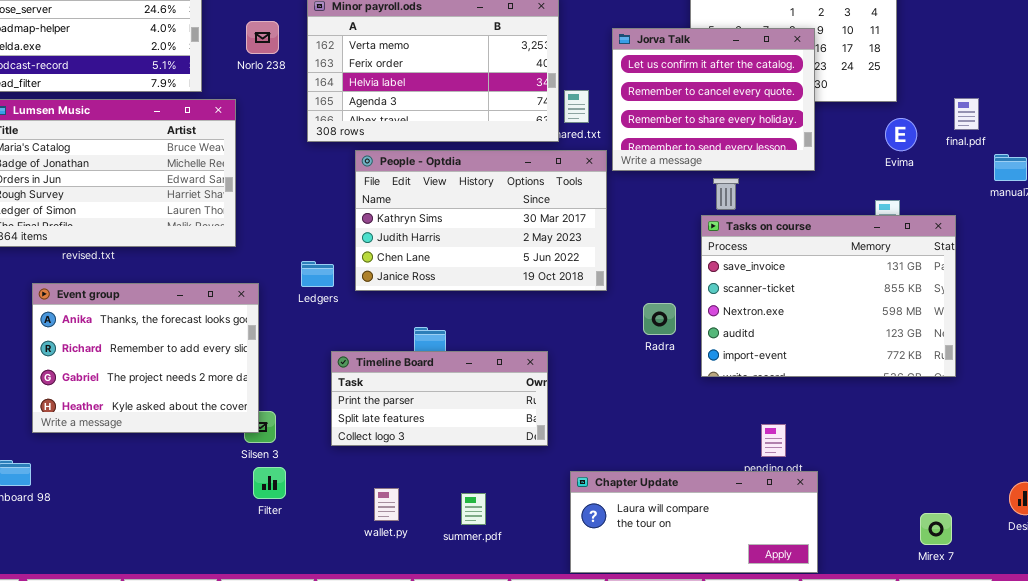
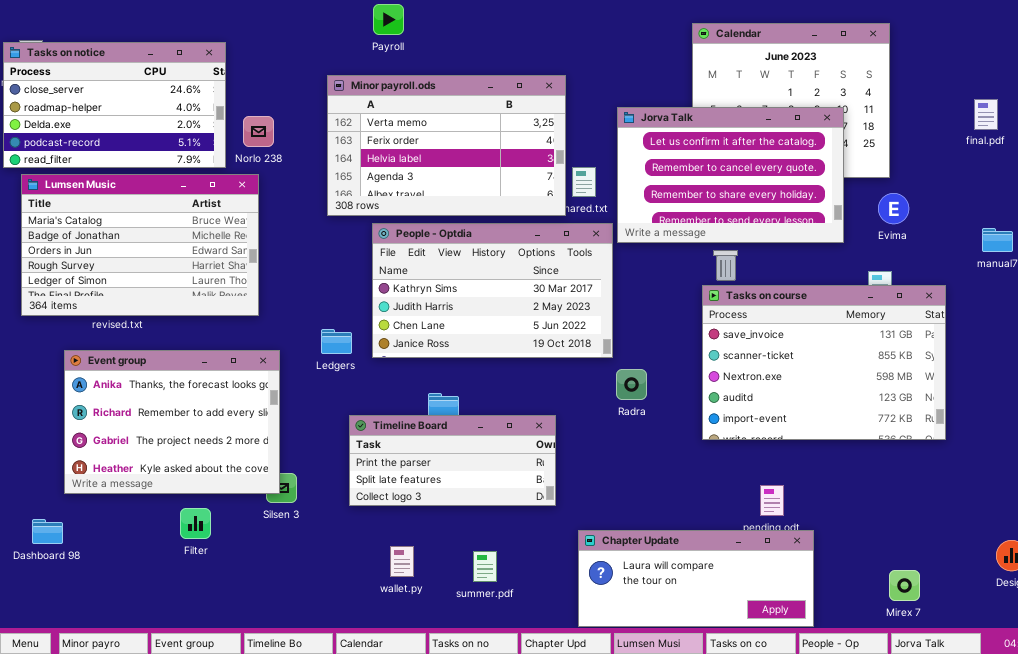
Norlo 238: [246,21,279,54] -> [243,116,274,147], moved
Jorva Talk: [612,28,815,171] -> [617,107,844,243], resized
final.pdf: [954,98,979,130] -> [974,99,998,130], moved
Radra: [643,303,676,335] -> [616,369,647,400], moved
Filter: [253,467,286,499] -> [180,508,211,539], moved
Mirex 7: [920,513,952,545] -> [889,570,920,601], moved

